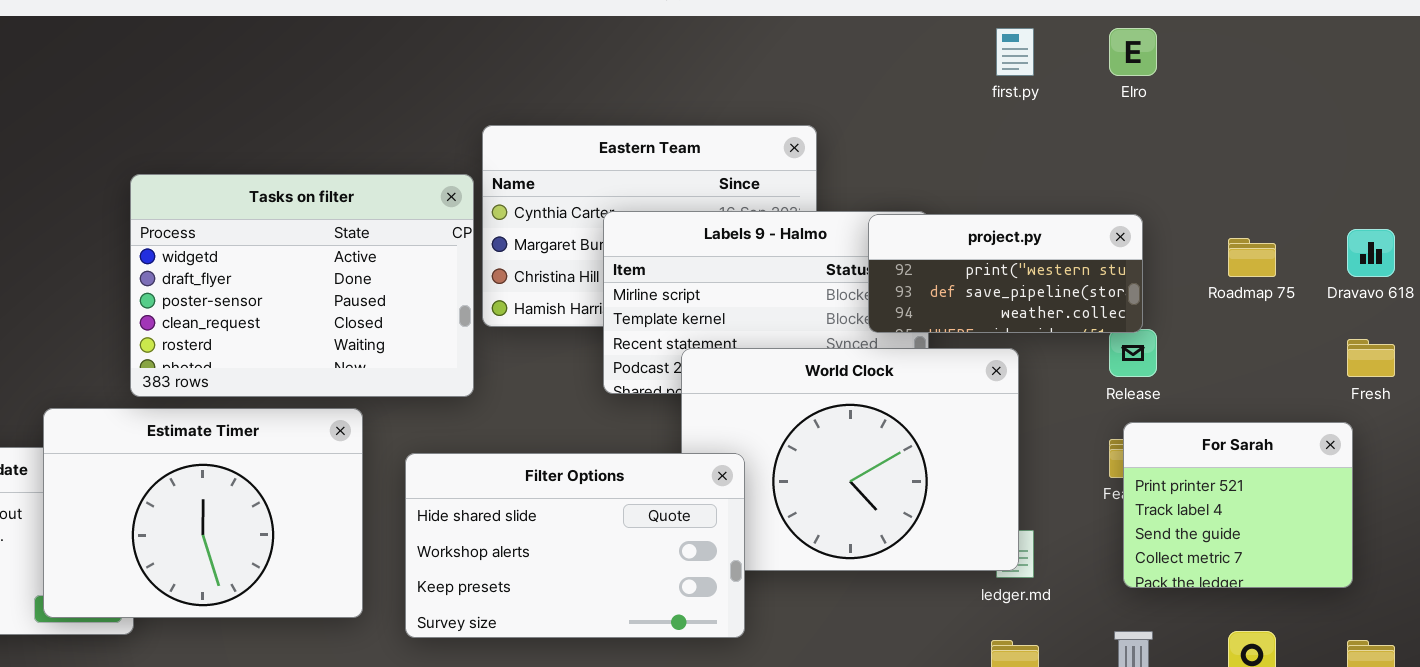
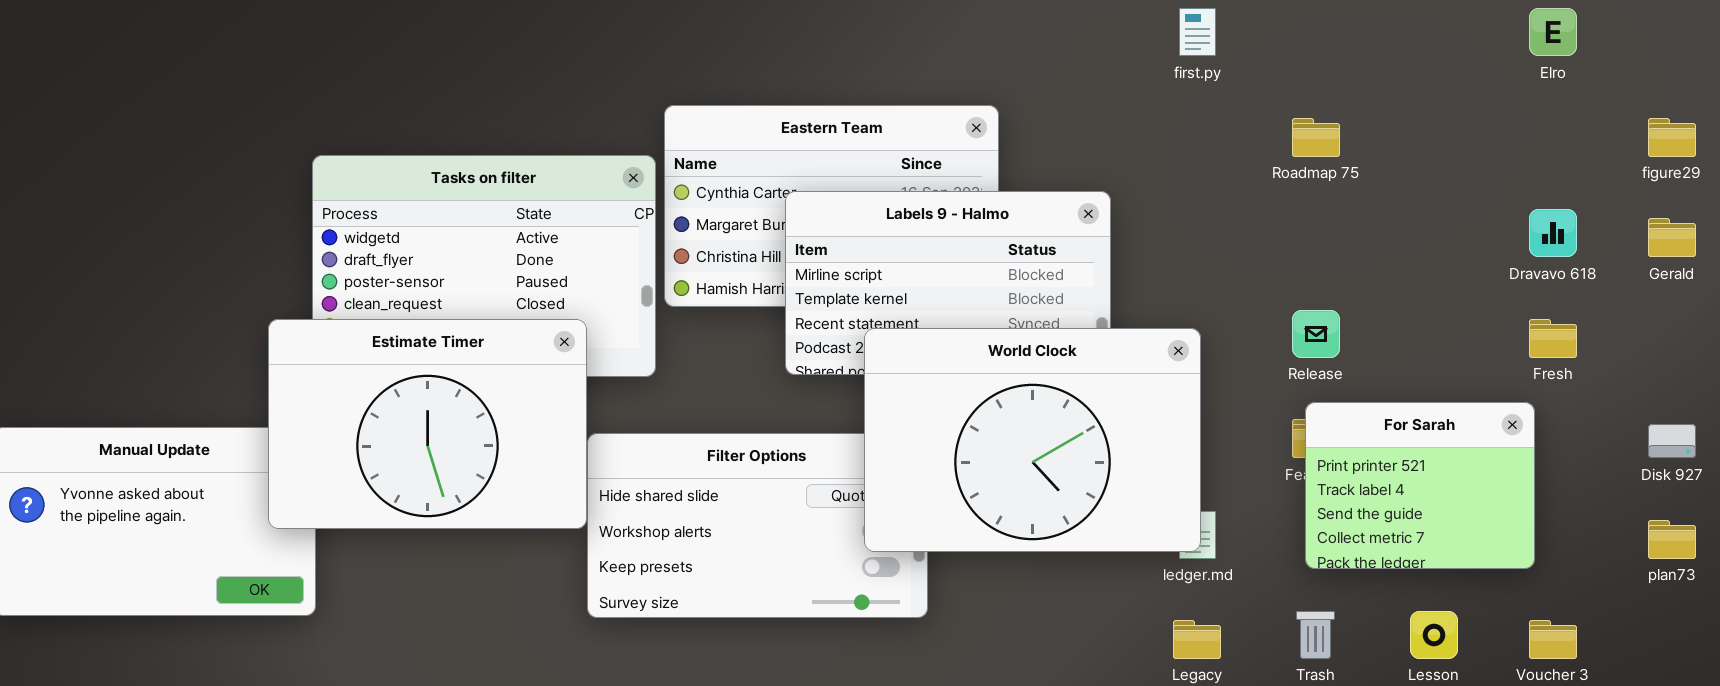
Elro: [1109,28,1157,76] -> [1529,8,1577,56], moved
project.py: [868,214,1143,333] -> none, closed
Roadmap 75: [1228,238,1276,277] -> [1292,118,1340,157], moved
World Clock: [681,348,1019,571] -> [864,328,1201,552], raised
Estimate Timer: [43,408,363,618] -> [268,319,587,529], moved

